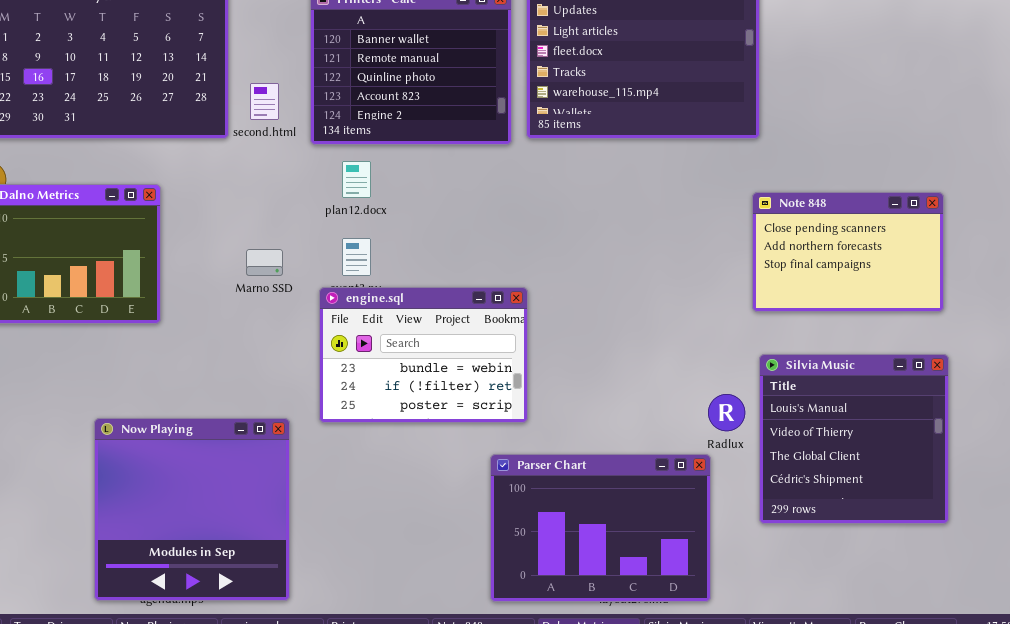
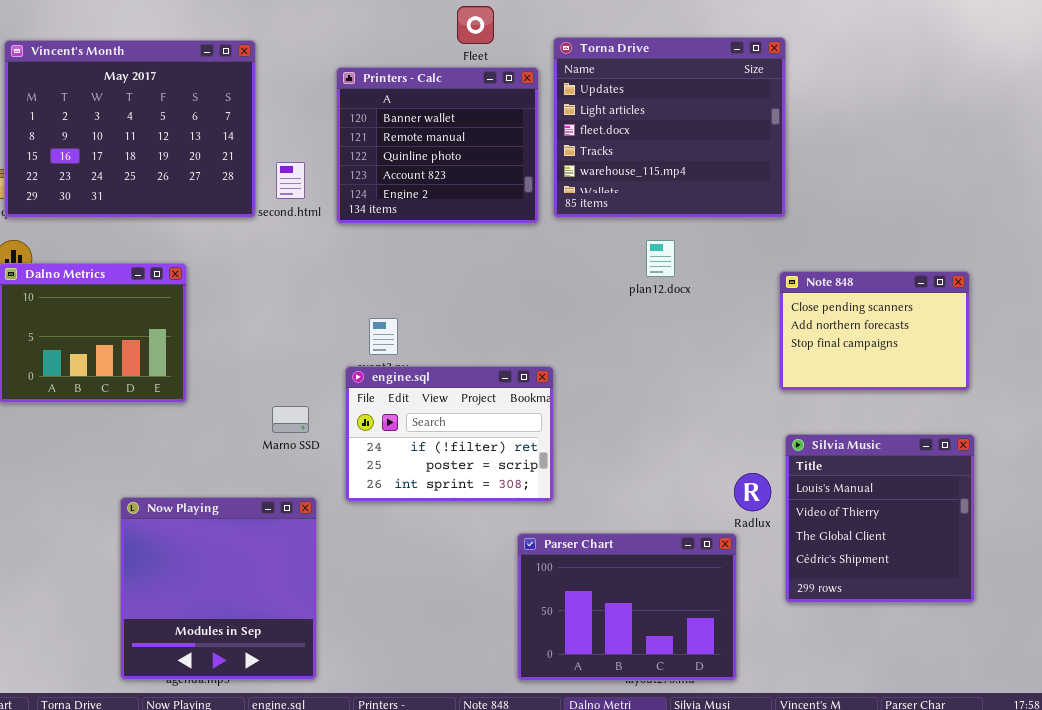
plan12.docx: [342,161,371,198] -> [646,240,675,277], moved
Marno SSD: [246,249,283,276] -> [272,406,309,433], moved
engine.sql: [319,287,528,423] -> [345,366,554,502], scrolled down 1 row

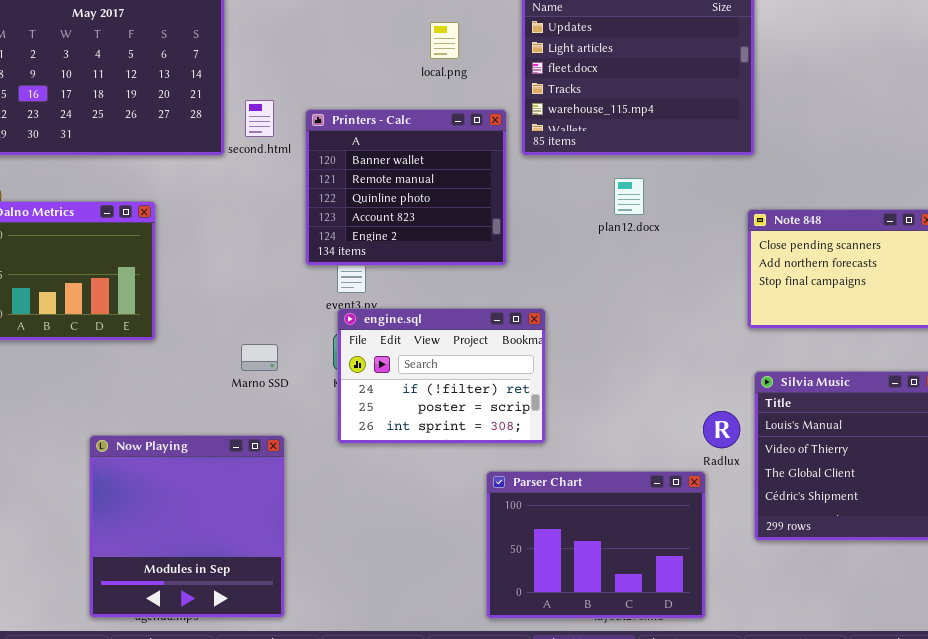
Printers - Calc: [336,67,539,224] -> [305,109,507,266], moved
engine.sql: [345,366,554,502] -> [337,308,546,444], moved

